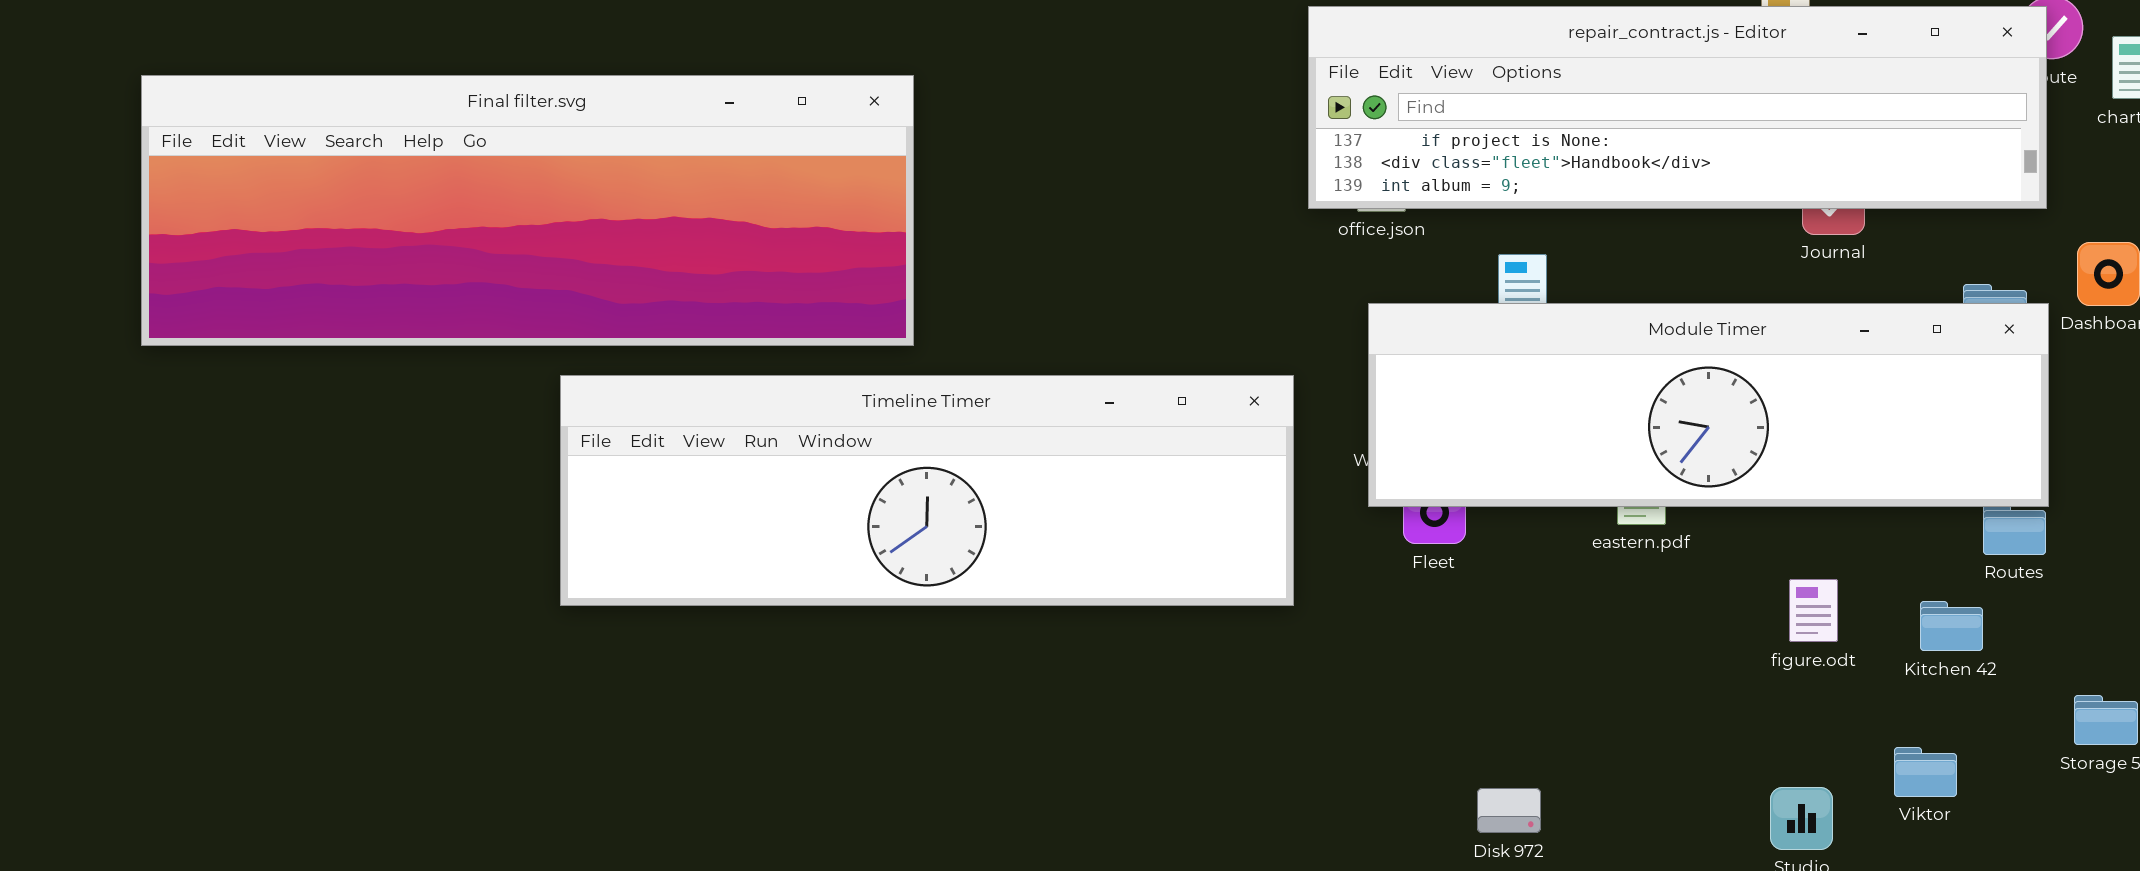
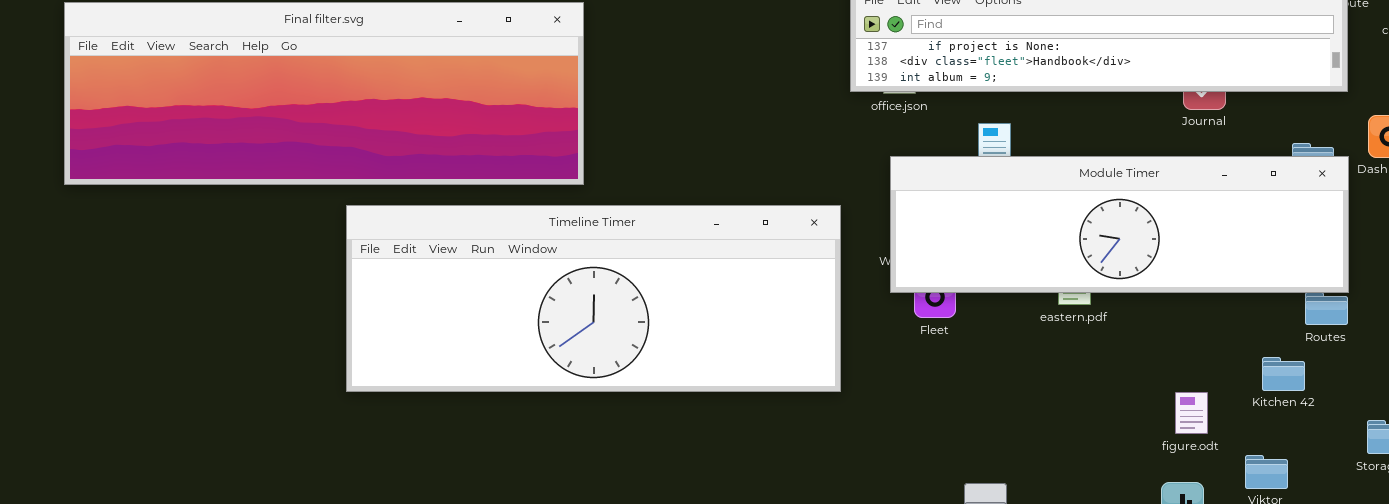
Timeline Timer: [560,375,1294,606] -> [346,205,841,392], resized
figure.odt: [1789,579,1838,642] -> [1175,392,1208,434], moved

